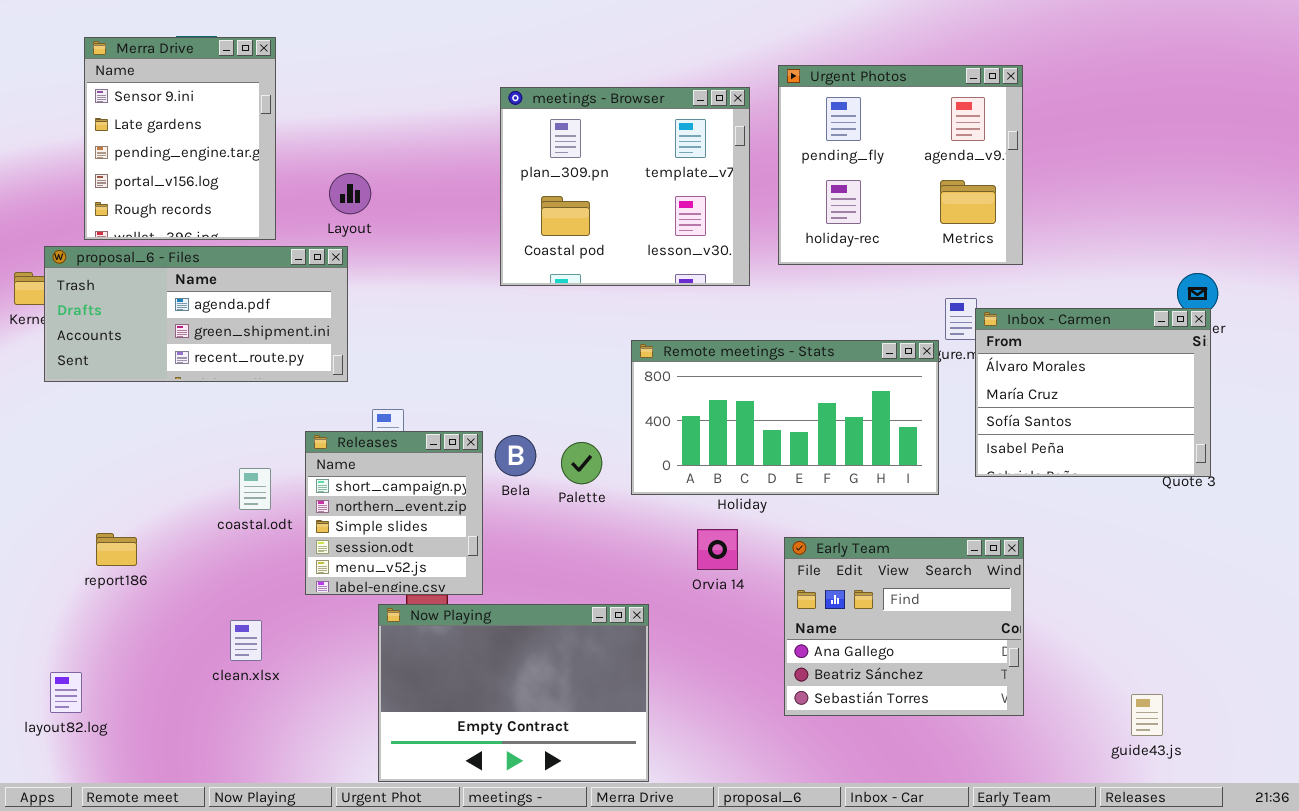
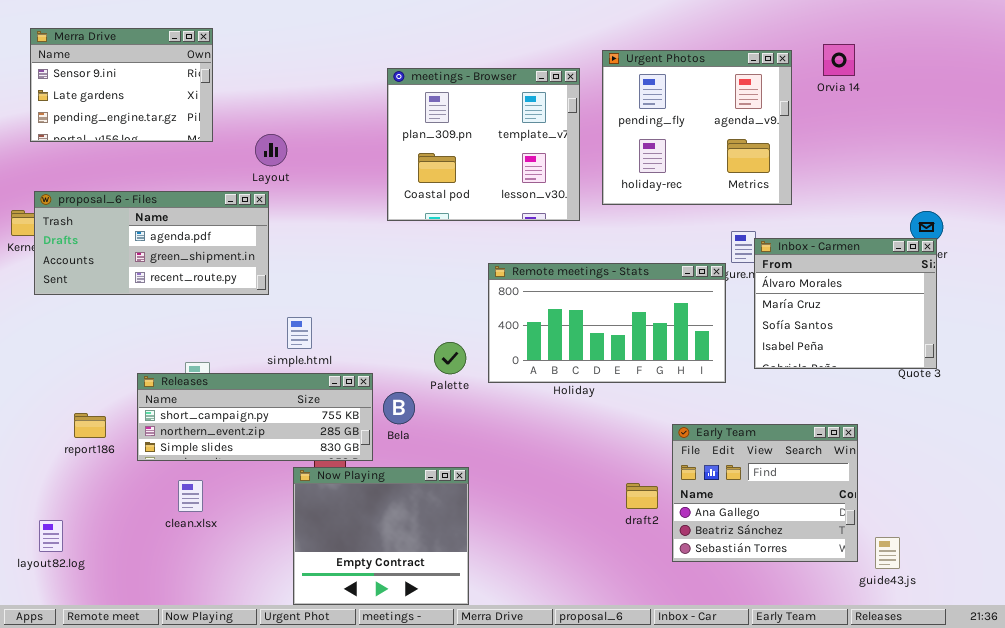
Merra Drive: [84,37,276,240] -> [30,28,213,142], resized
Releases: [305,431,483,595] -> [137,373,373,461], resized
Bela: [495,435,536,476] -> [383,392,415,424], moved
Orvia 14: [697,529,738,570] -> [823,44,855,76], moved
Early Team: [784,537,1024,716] -> [672,424,858,562], moved
Now Playing: [378,604,649,782] -> [293,467,469,605], resized

